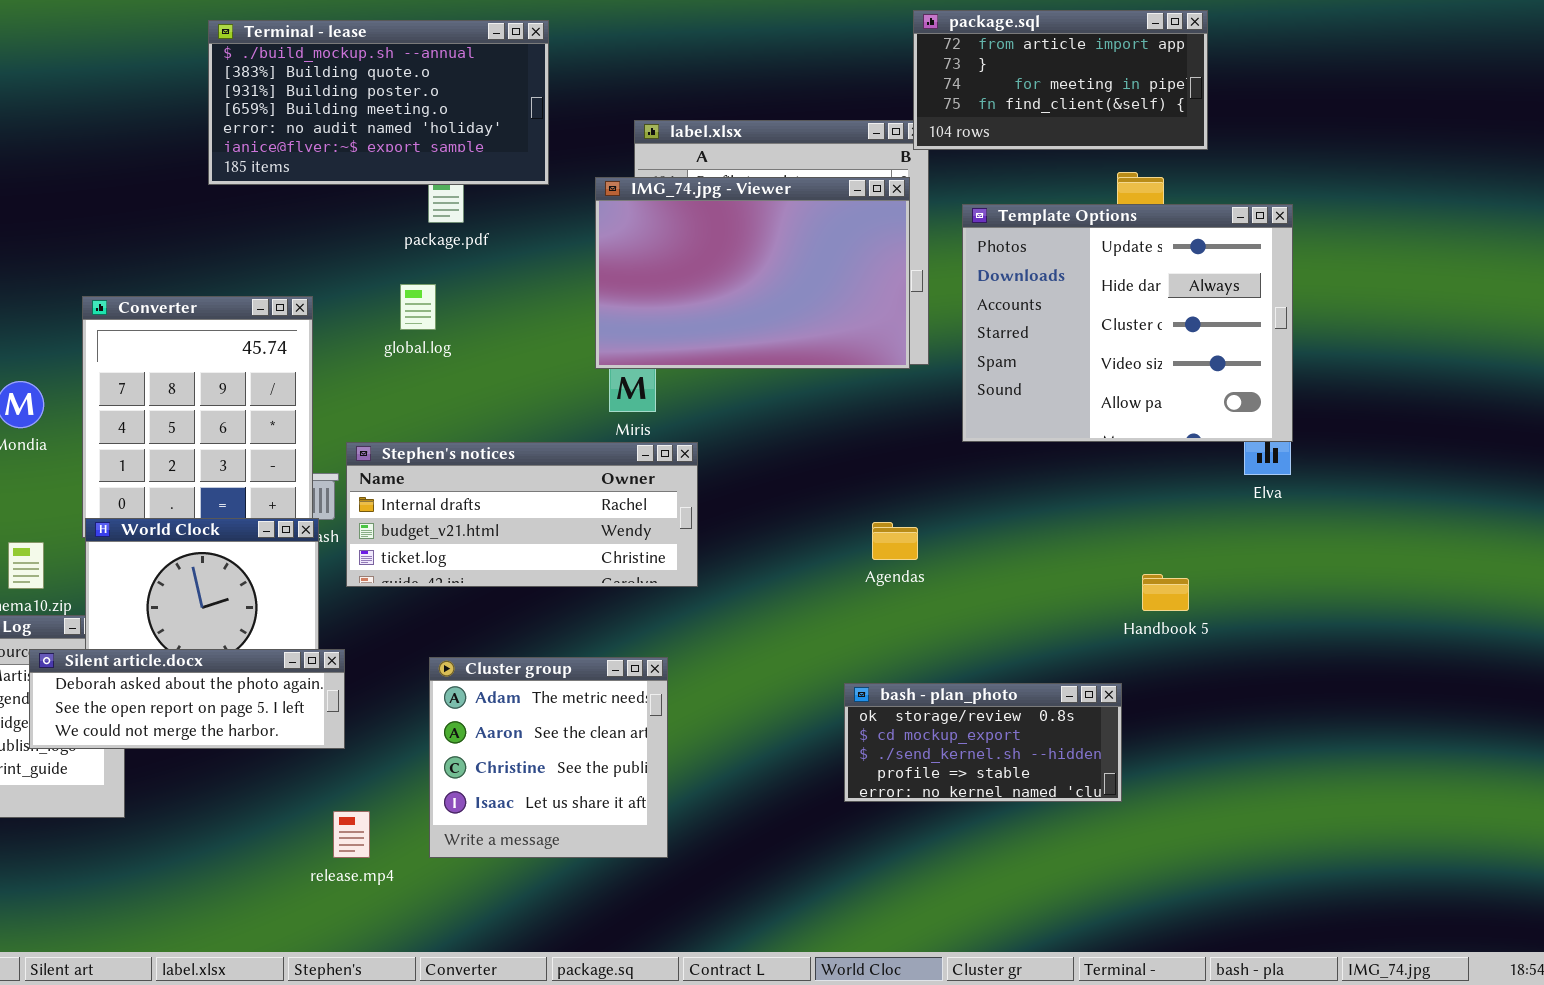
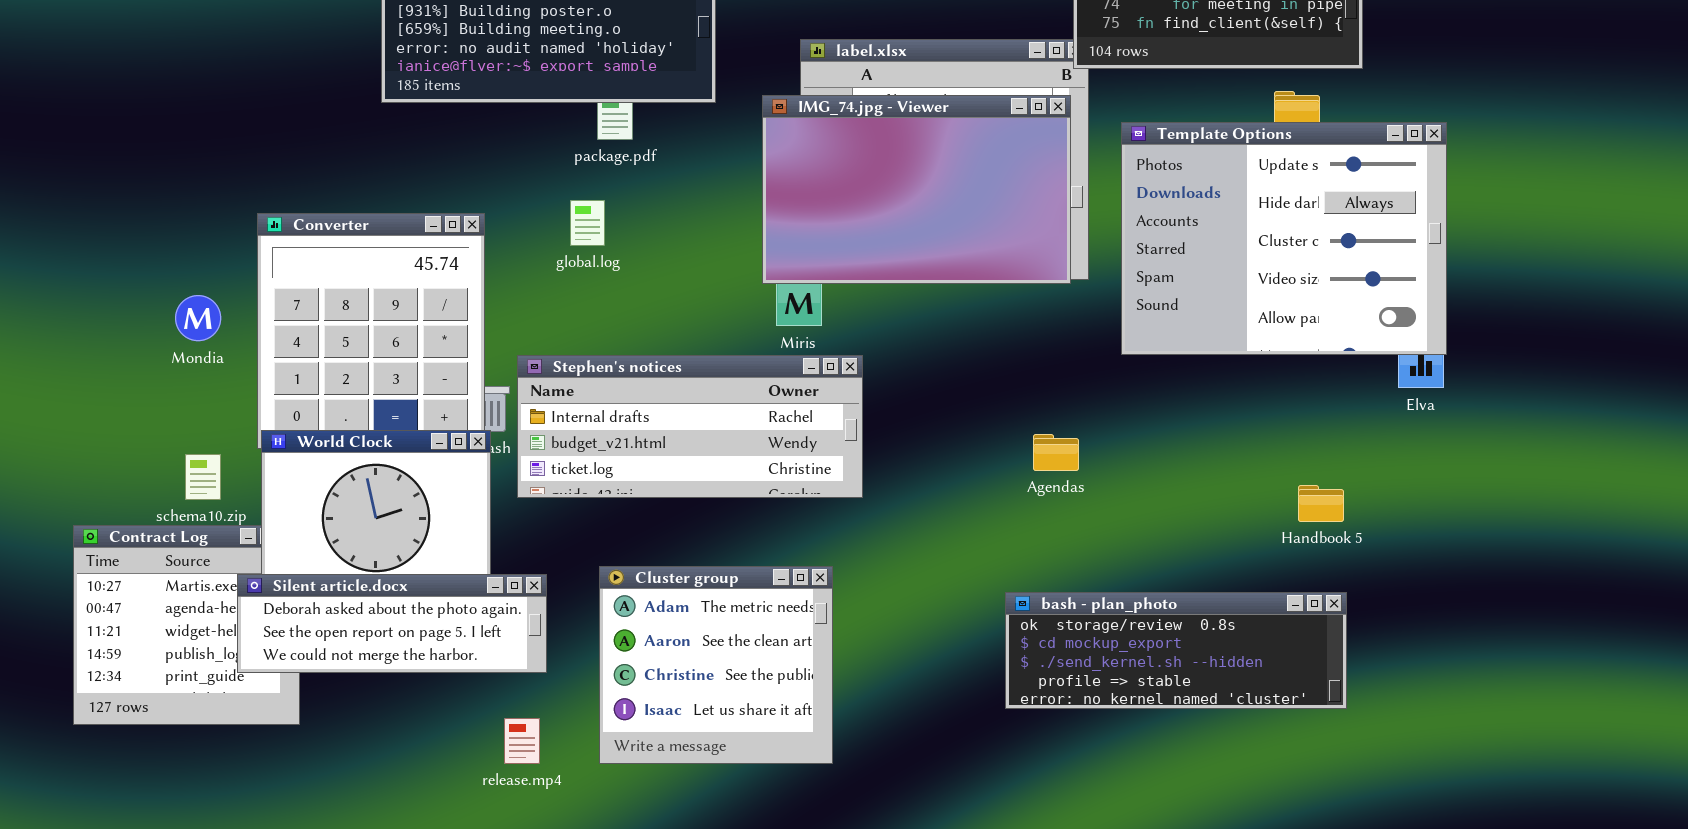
Silent article.docx: [29,649,345,749] -> [237,574,547,673], moved
bash - plan_photo: [844,683,1122,802] -> [1005,592,1347,709], resized

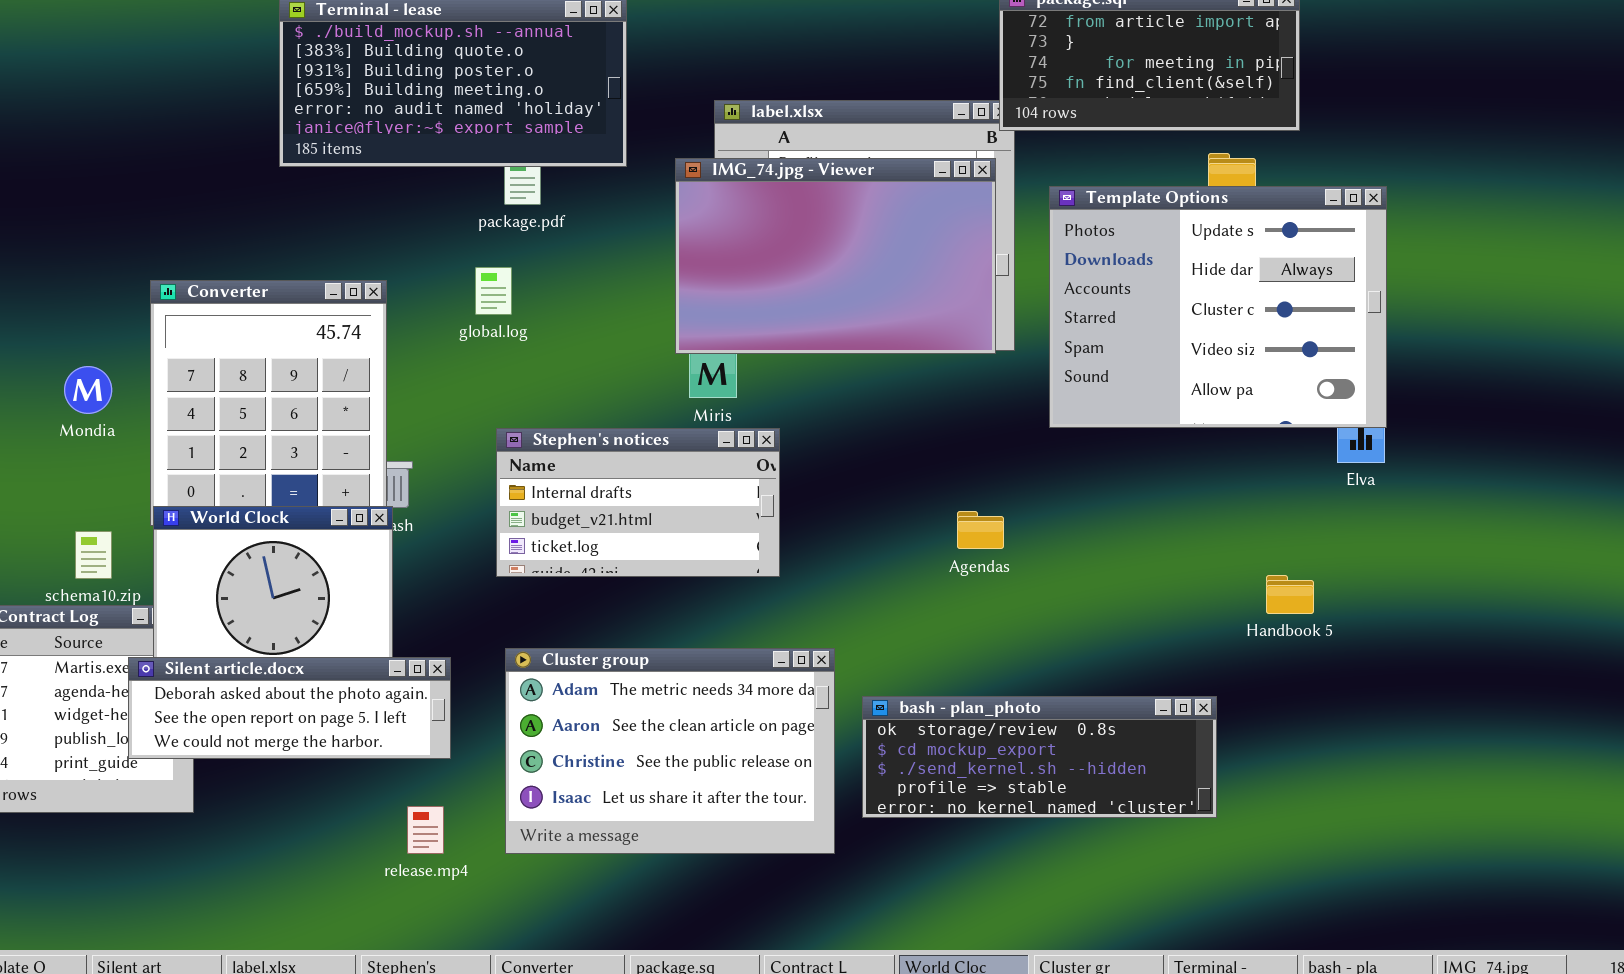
Stephen's notices: [517,355,863,498] -> [496,428,780,577], resized
Handbook 5: [1298,485,1344,522] -> [1266,575,1314,614], moved
Cluster group: [599,566,833,764] -> [505,648,835,854], resized
bash - plan_photo: [1005,592,1347,709] -> [862,696,1217,818], moved

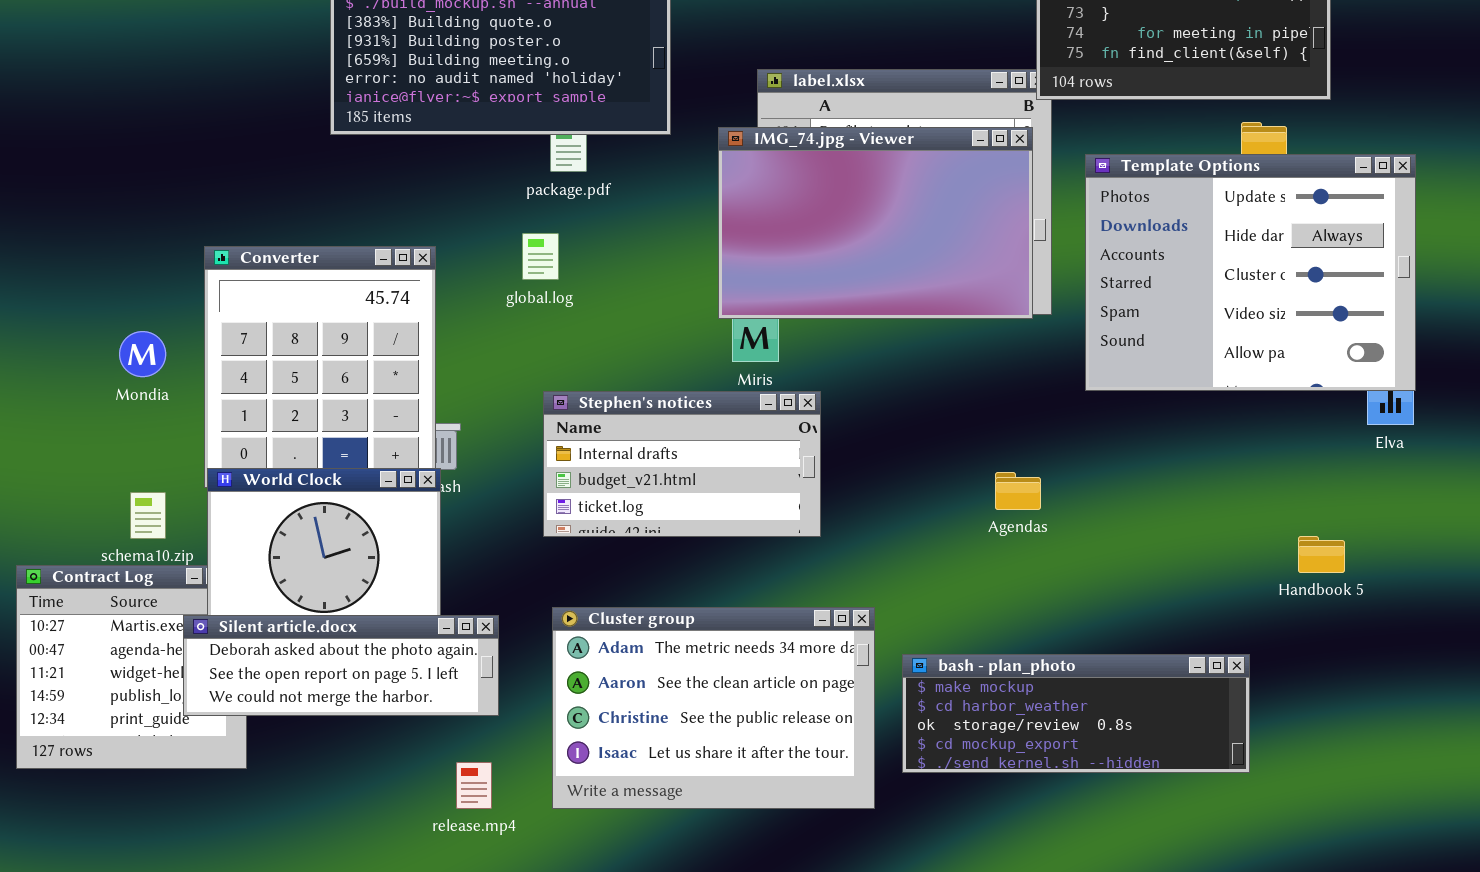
bash - plan_photo: [862,696,1217,818] -> [902,654,1250,773], scrolled up 2 rows

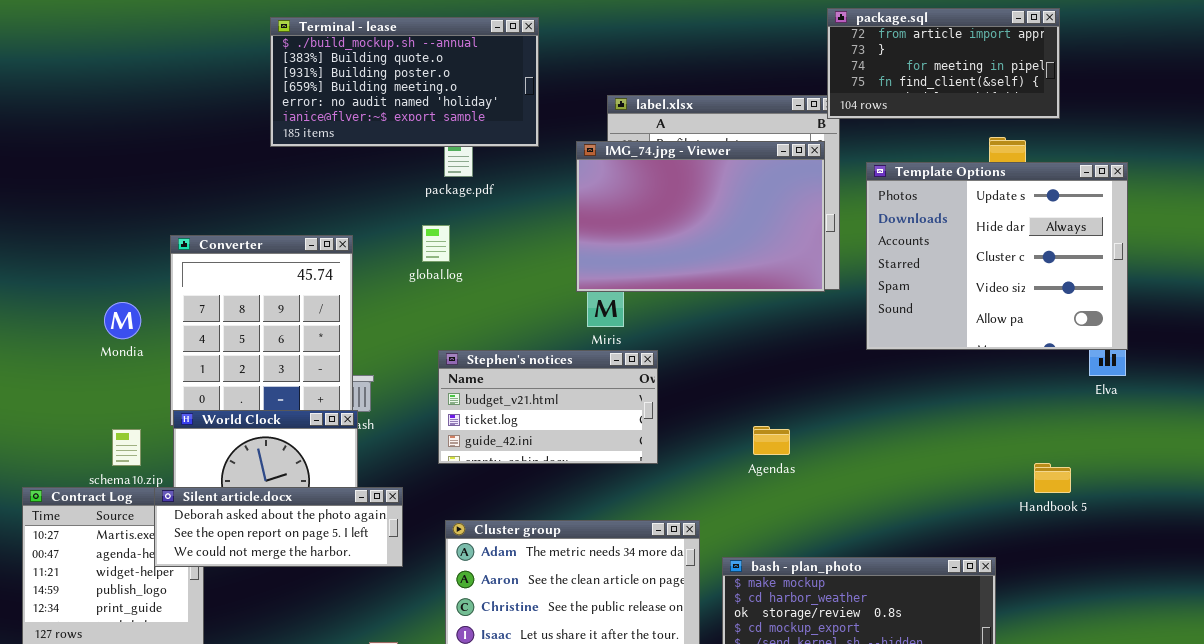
Stephen's notices: [543,391,821,537] -> [438,350,658,464], scrolled down 1 row
Agendas: [995,472,1041,510] -> [753,426,790,455], moved
Silent article.docx: [183,615,499,716] -> [154,487,403,567], moved

